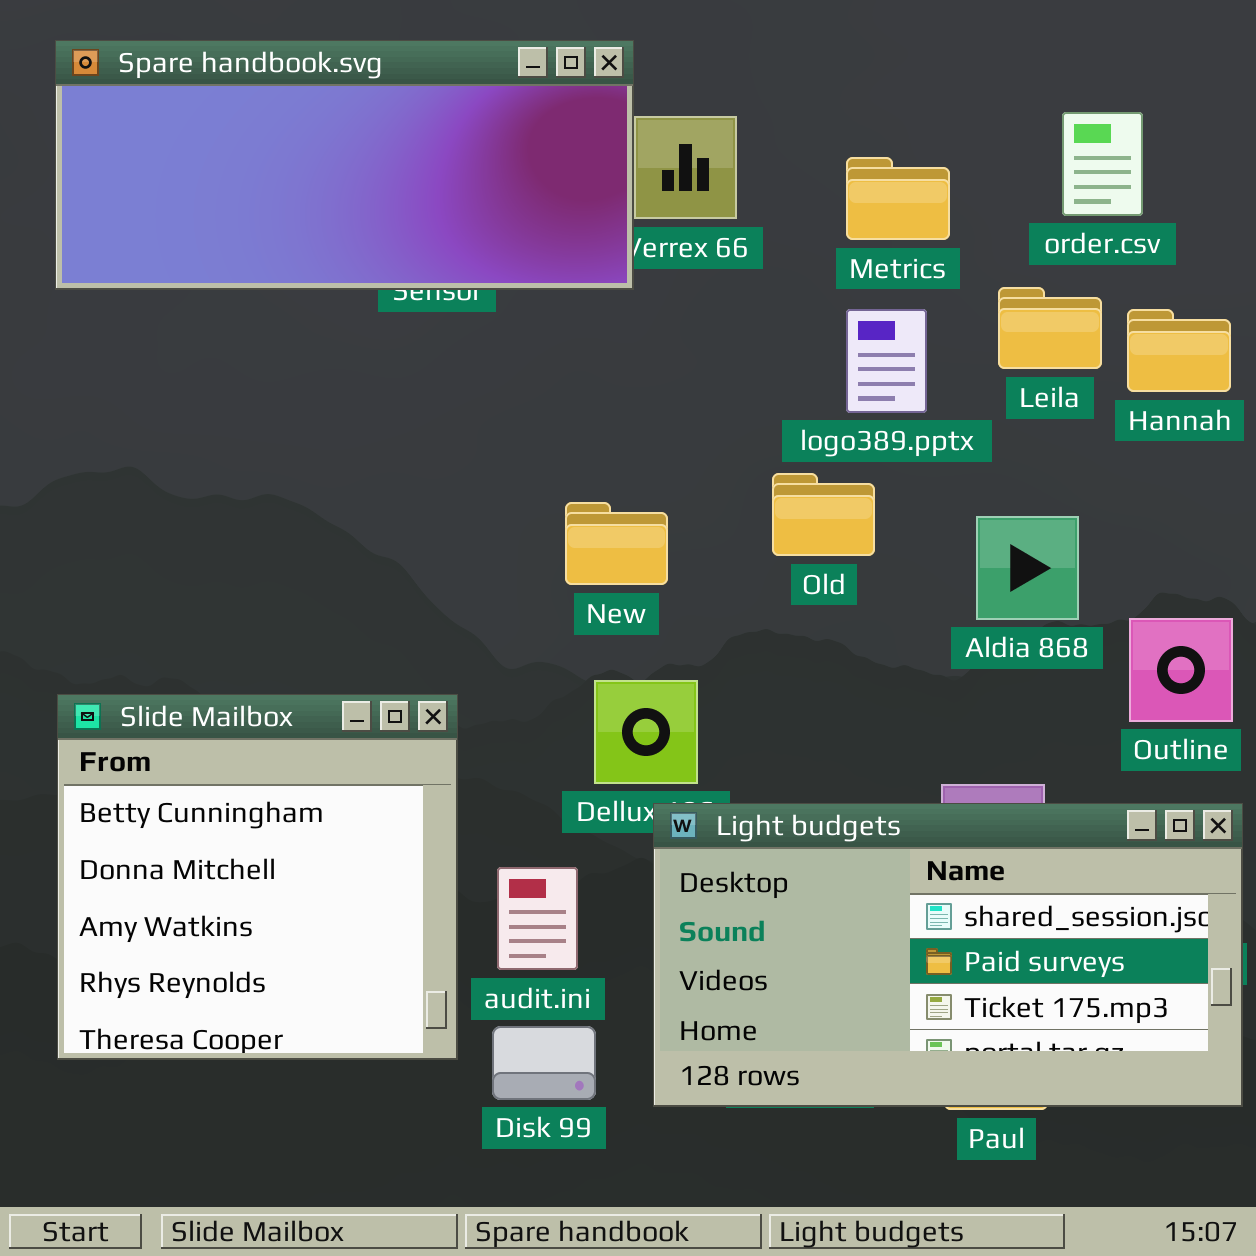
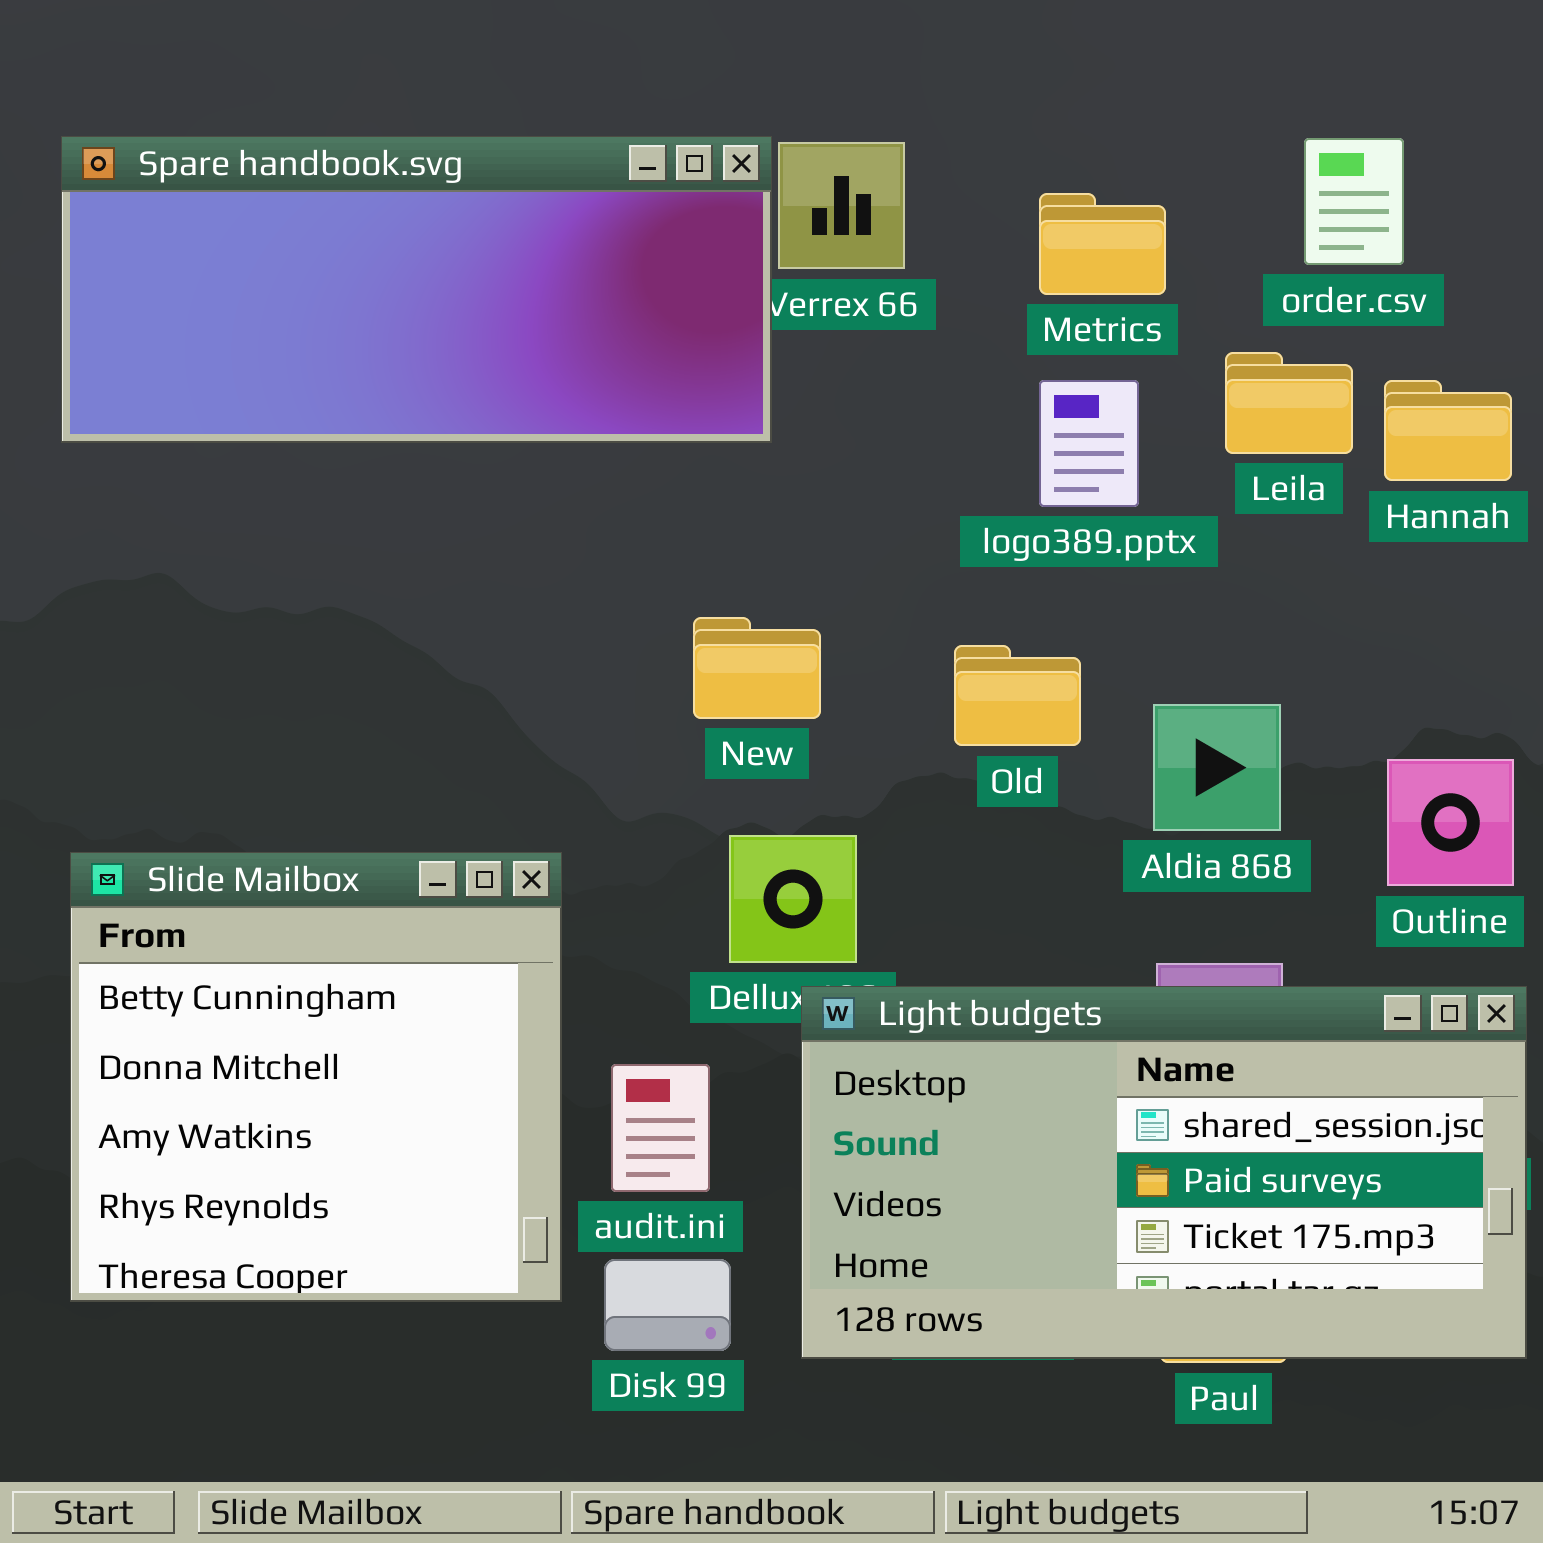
Spare handbook.svg: [55,40,634,290] -> [61,136,772,443], moved
Old: [772,473,875,556] -> [954,645,1081,746], moved
Aldia 868: [976,516,1079,620] -> [1153,704,1281,831], moved

